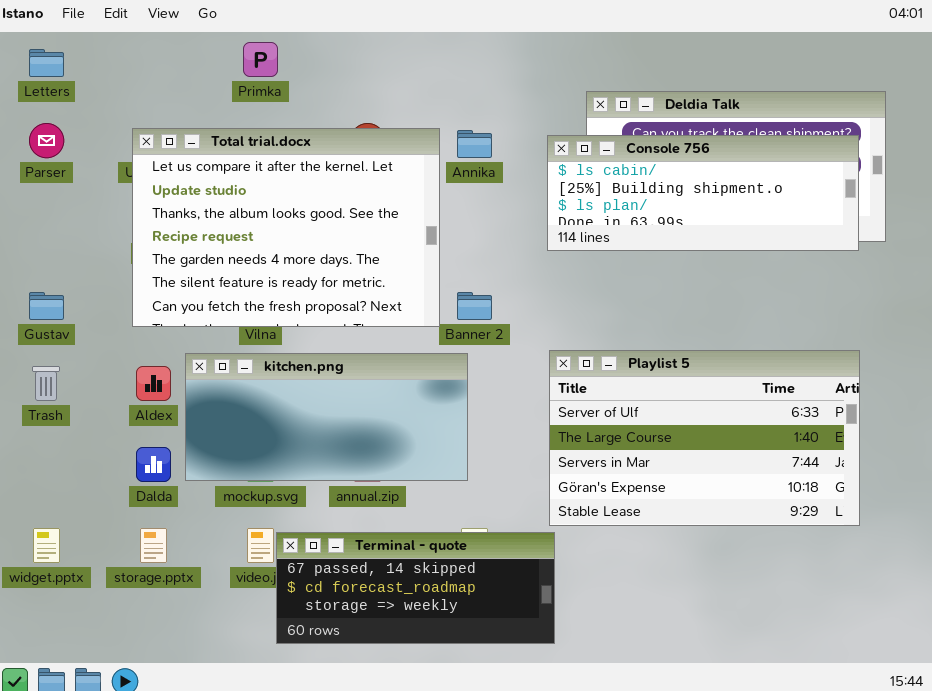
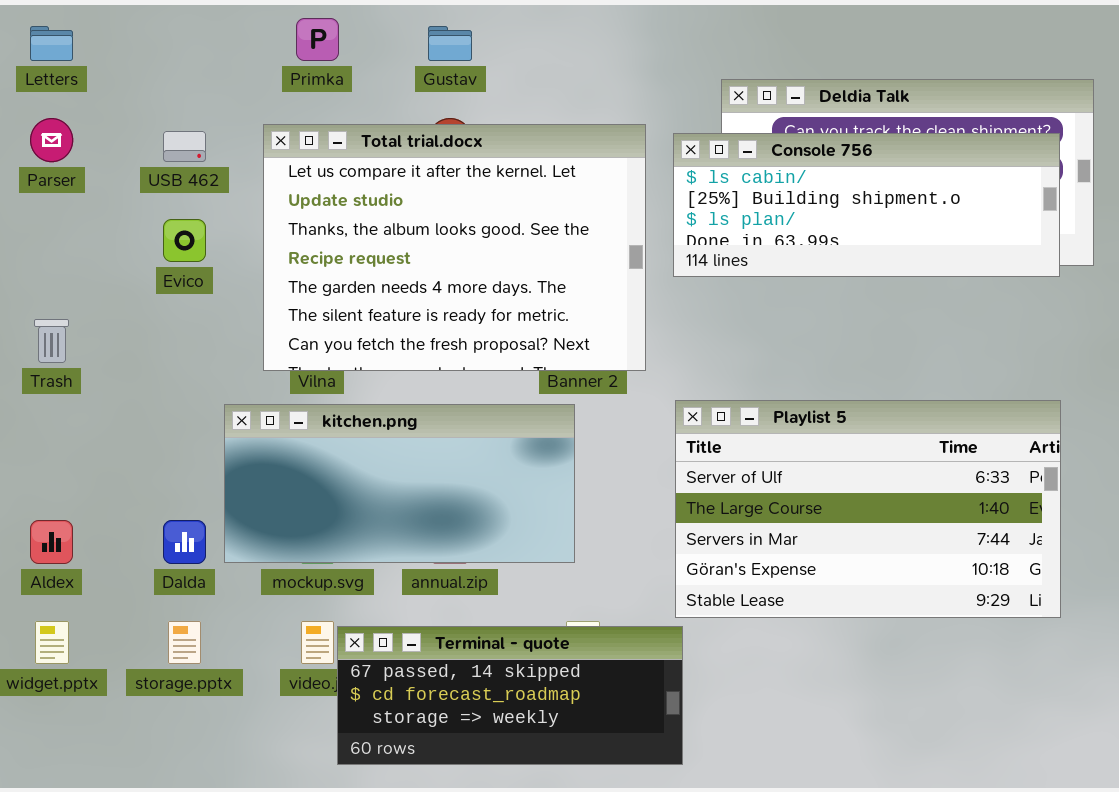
Total trial.docx: [132,128,440,327] -> [263,124,646,371], moved
Gustav: [29,292,64,320] -> [428,26,472,61], moved
Trash: [32,366,60,401] -> [34,319,69,363], moved
Aldex: [136,366,171,401] -> [30,520,73,564], moved

